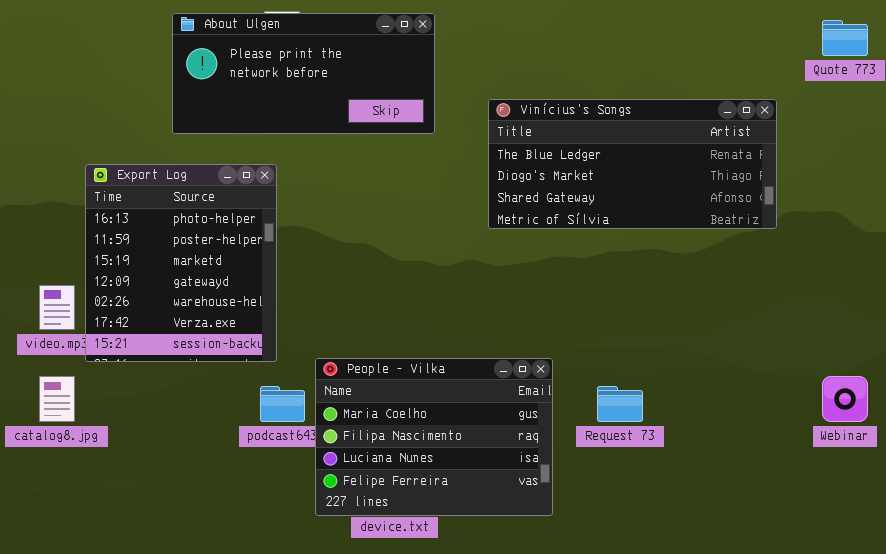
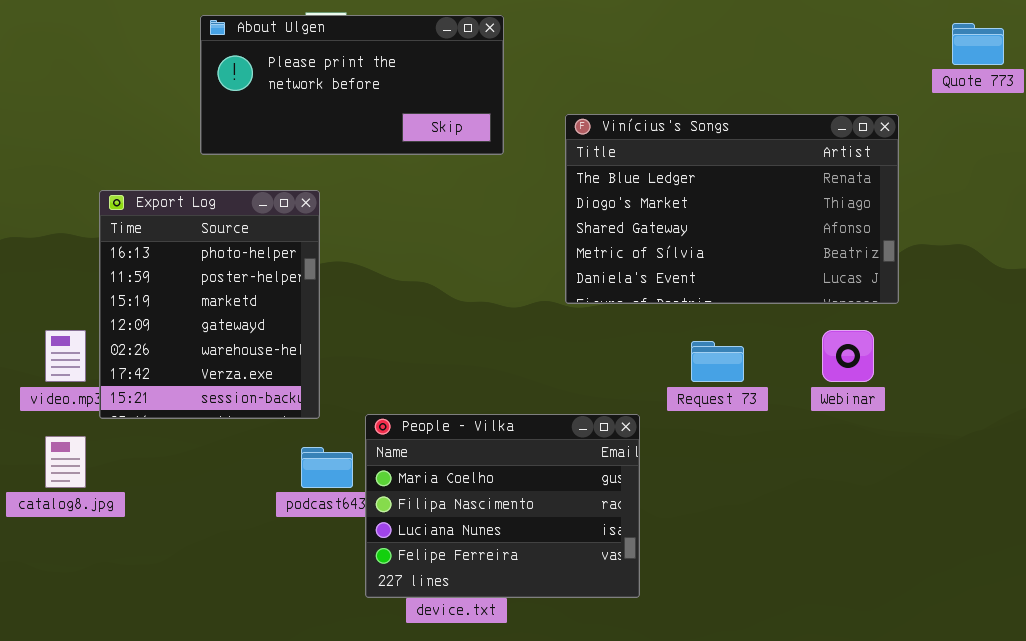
Vinícius's Songs: [488,99,777,229] -> [565,114,899,304], resized
Webinar: [822,376,868,422] -> [822,330,874,382], moved
Request 73: [597,386,643,422] -> [691,341,744,382], moved

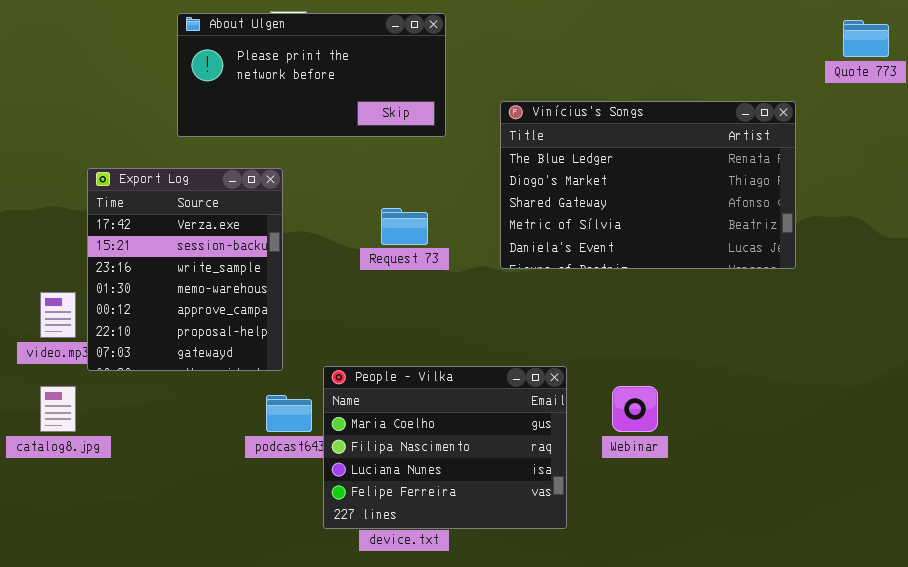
Export Log: [99,190,320,419] -> [87,168,283,371], scrolled down 5 rows
Webinar: [822,330,874,382] -> [612,386,658,432], moved
Request 73: [691,341,744,382] -> [381,208,428,245], moved

